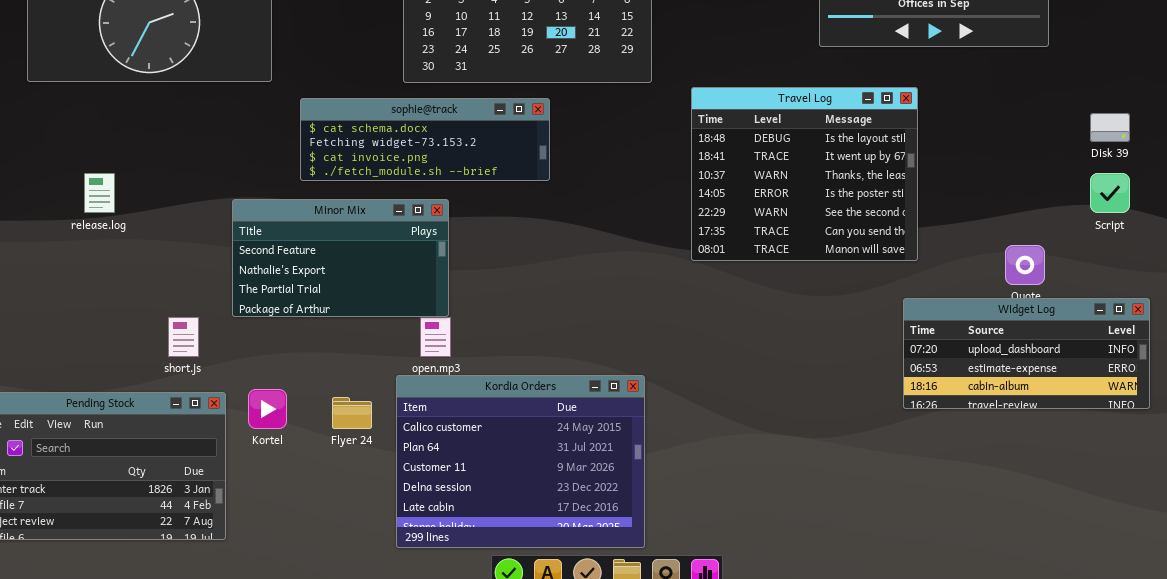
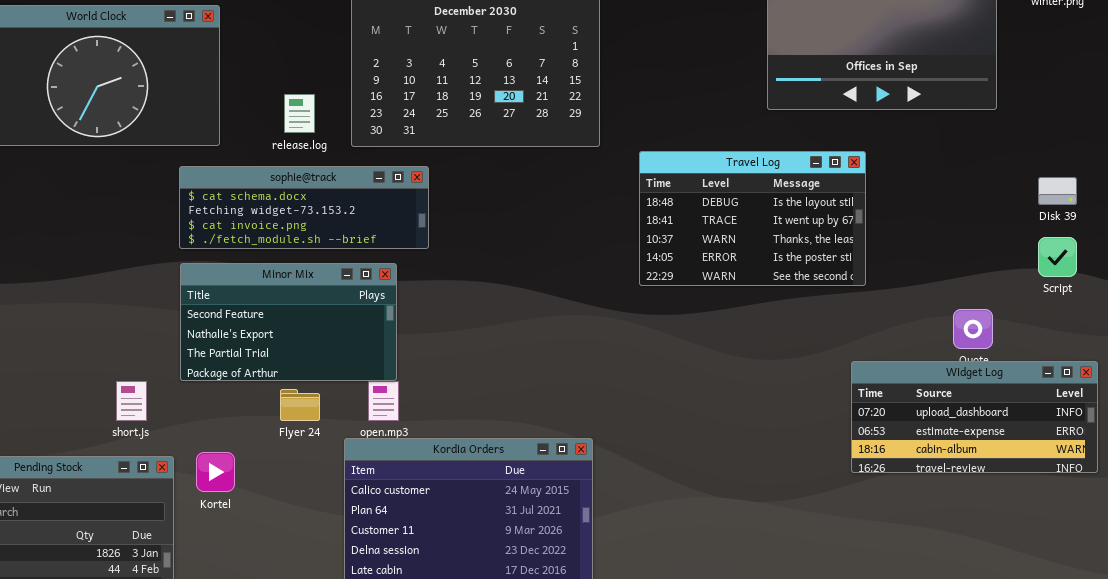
Travel Log: [691,87,918,261] -> [639,151,866,286], resized
sophie@track: [300,98,550,181] -> [179,166,429,249], moved
release.log: [84,173,115,213] -> [284,94,315,133], moved
Flyer 24: [332,397,372,429] -> [280,389,320,421], moved

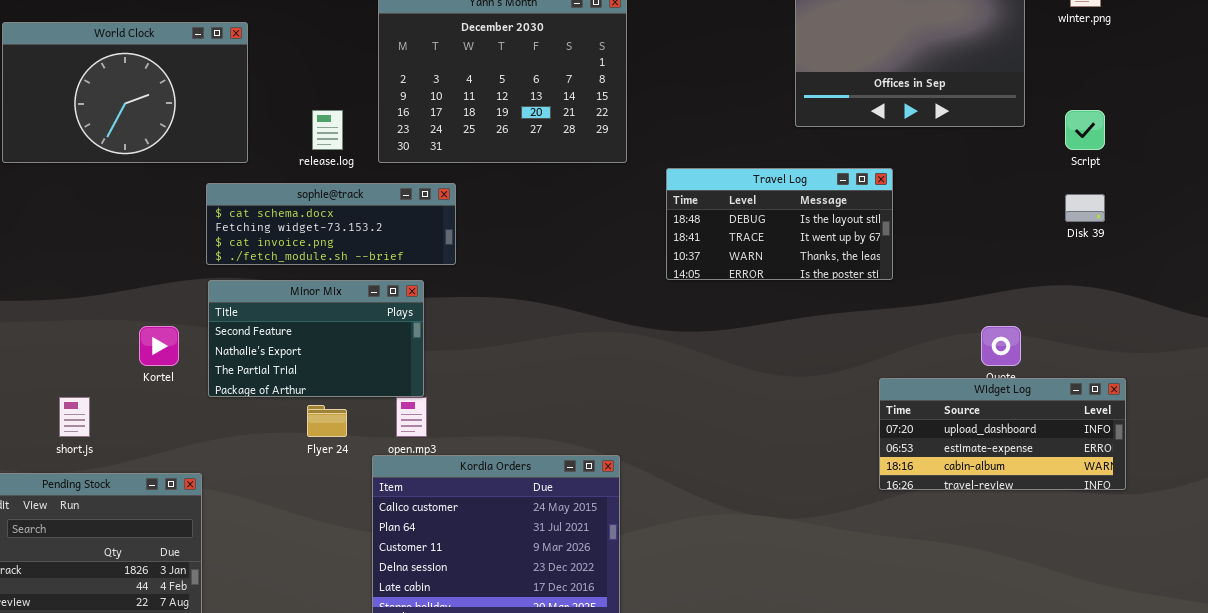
Travel Log: [639,151,866,286] -> [666,168,893,280], resized
Script: [1038,237,1077,277] -> [1065,110,1105,150], moved
short.js: [116,381,147,421] -> [59,397,90,437], moved
Kortel: [196,452,235,492] -> [139,326,179,366], moved

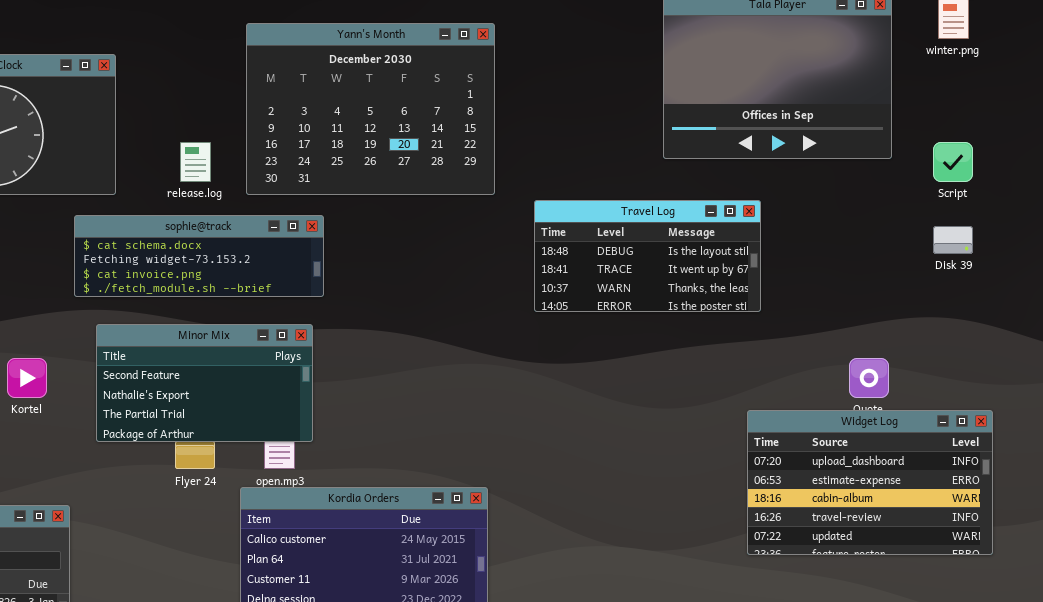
Minor Mix: [208,280,424,397] -> [96,324,313,442], moved
Widget Log: [879,378,1126,490] -> [747,410,993,555], resized

